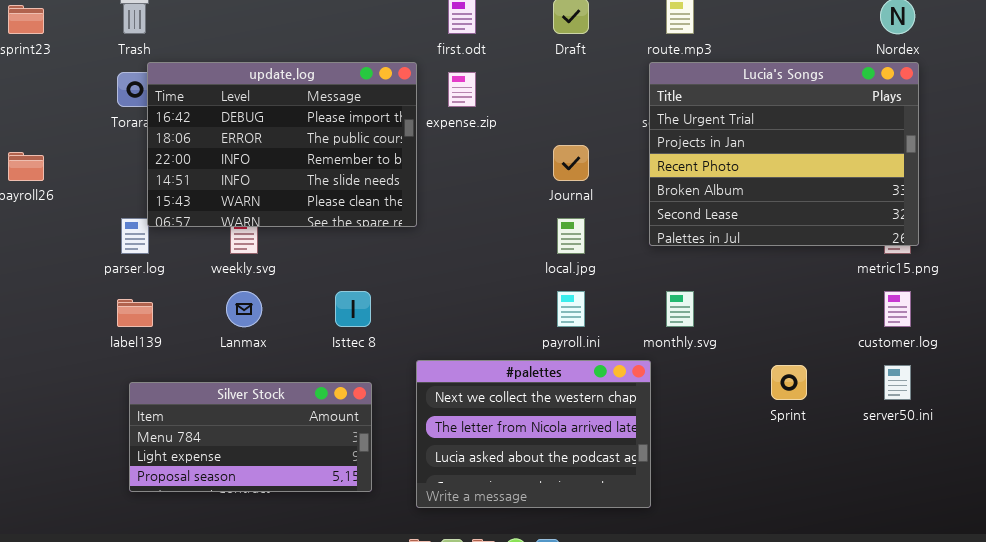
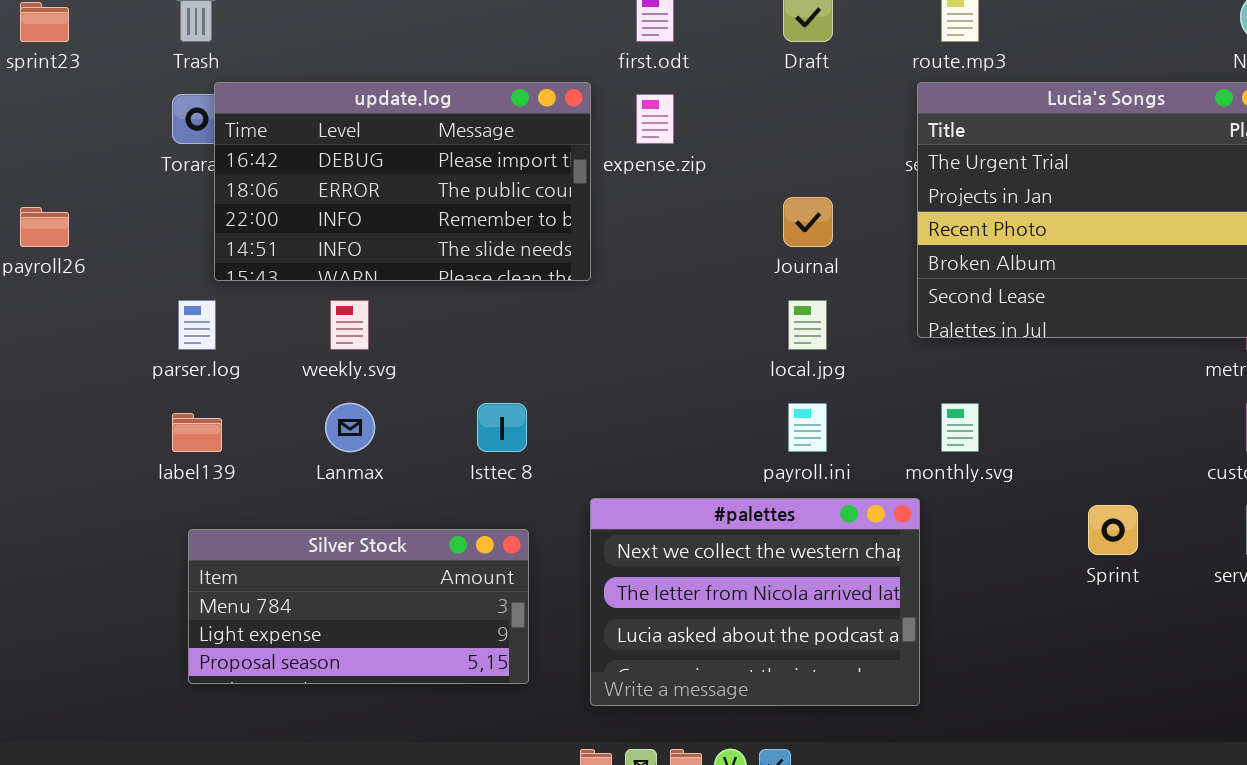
update.log: [147,62,417,227] -> [214,82,591,281], resized

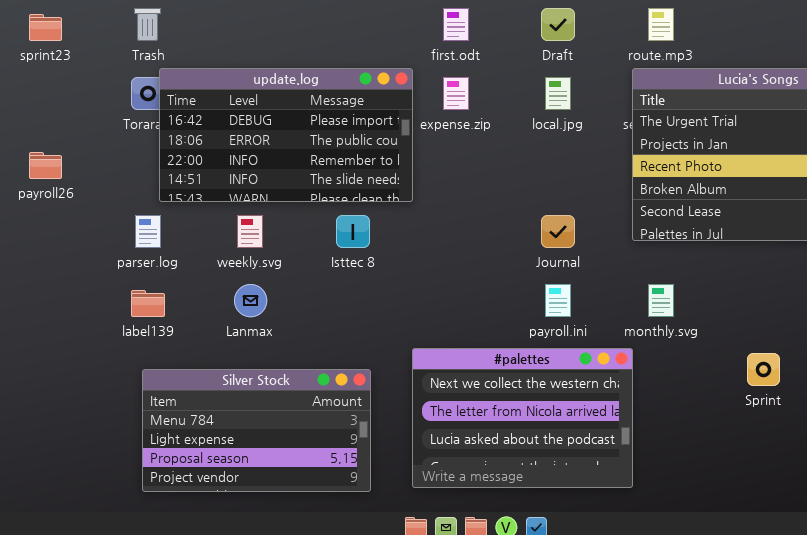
Journal: [783,197,833,247] -> [541,215,575,248], moved
local.jpg: [788,300,827,350] -> [545,77,571,110], moved
Isttec 8: [477,403,527,452] -> [336,215,370,248], moved
Silver Stock: [188,529,529,684] -> [142,369,371,492], resized

